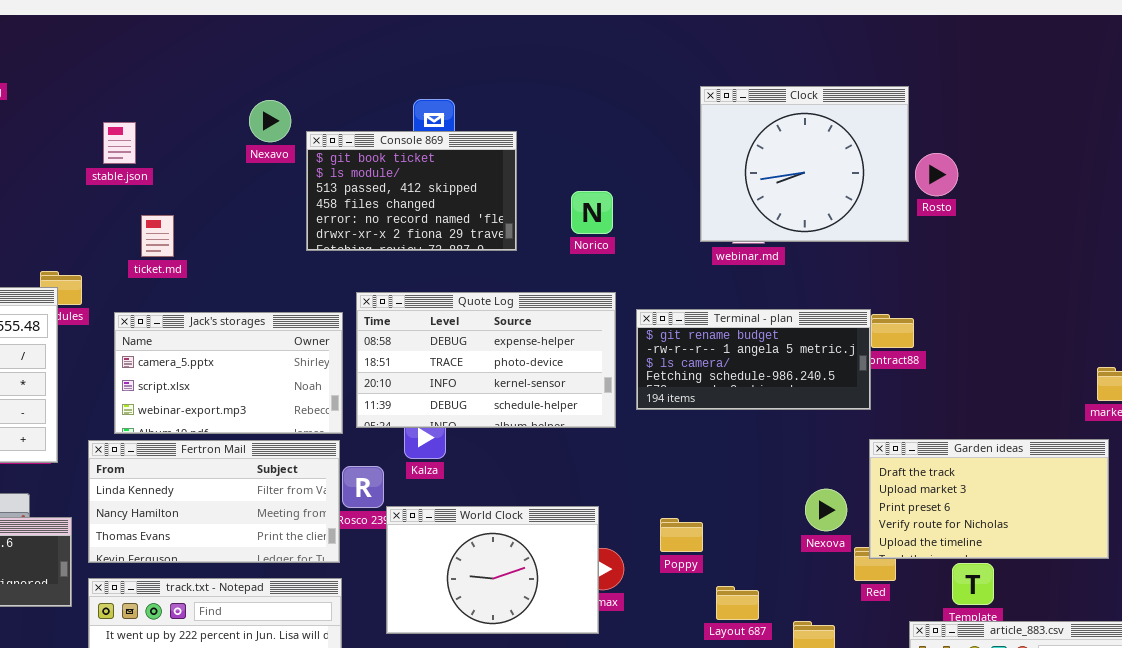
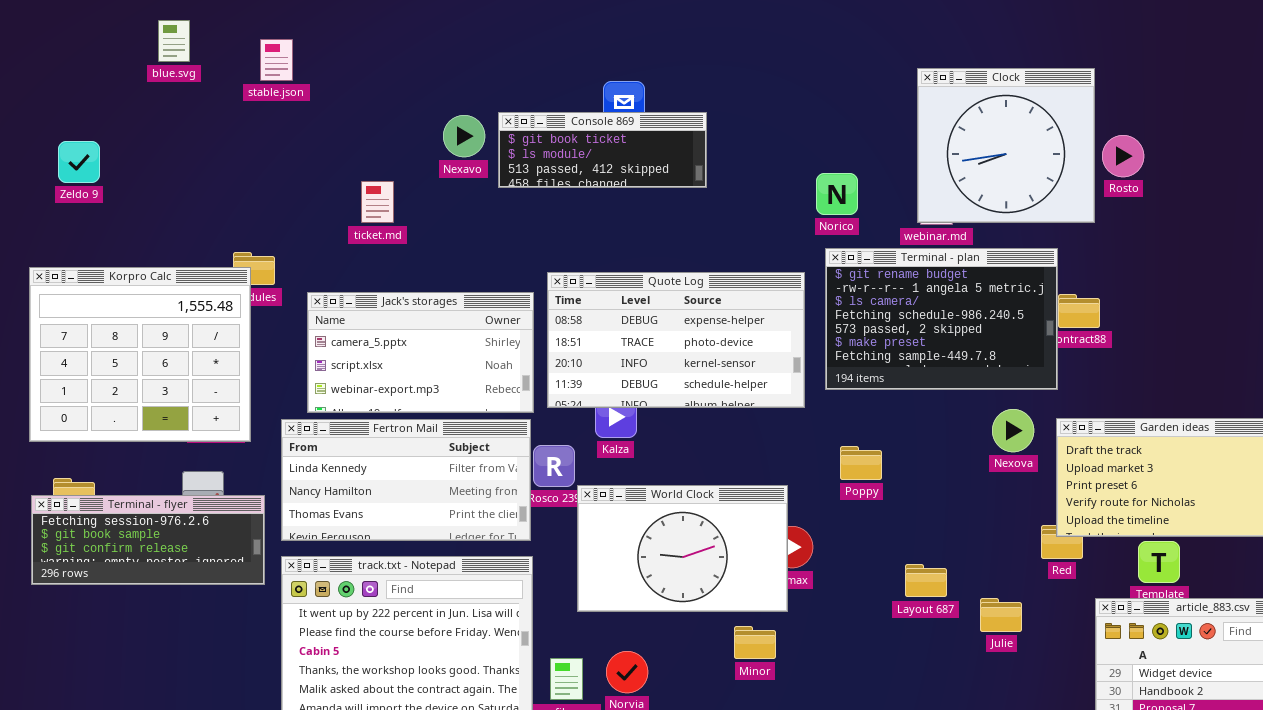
Clock: [700,86,909,242] -> [917,68,1095,223], resized
Nexavo: [249,100,291,142] -> [443,115,485,157], moved
stable.json: [103,122,136,164] -> [260,39,293,81], moved
Console 869: [306,131,517,251] -> [498,112,707,188], resized
Norico: [571,191,613,234] -> [816,173,858,215], moved
ticket.md: [141,215,174,257] -> [361,181,394,223], moved
Terminal - plan: [636,309,871,410] -> [825,248,1058,390], resized
Nexova: [805,489,847,531] -> [992,409,1034,452], moved
Poppy: [660,518,703,552] -> [840,446,882,480], moved

